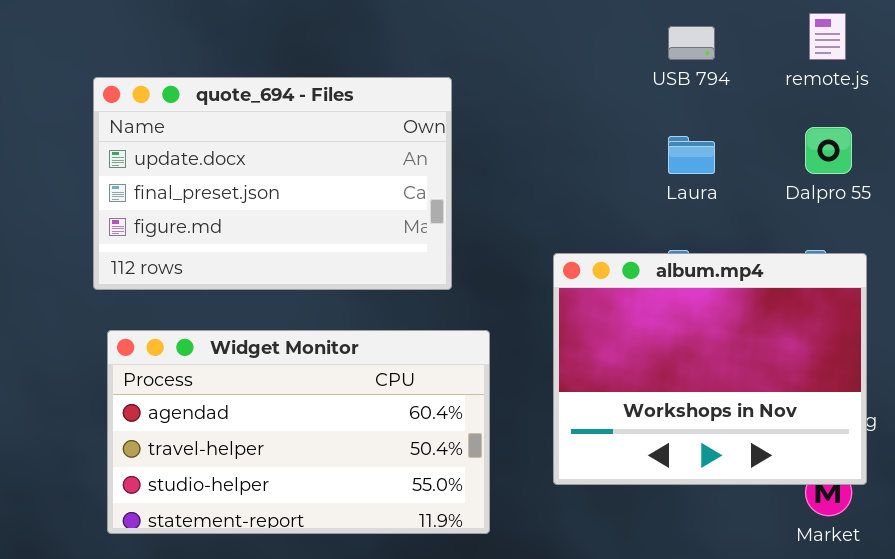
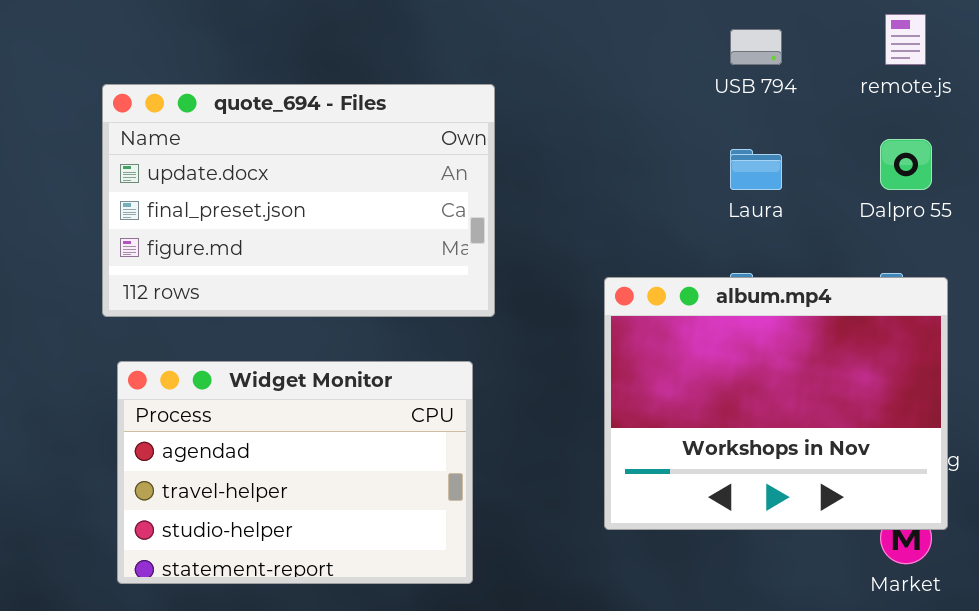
Widget Monitor: [107,330,490,534] -> [117,361,473,584], resized

